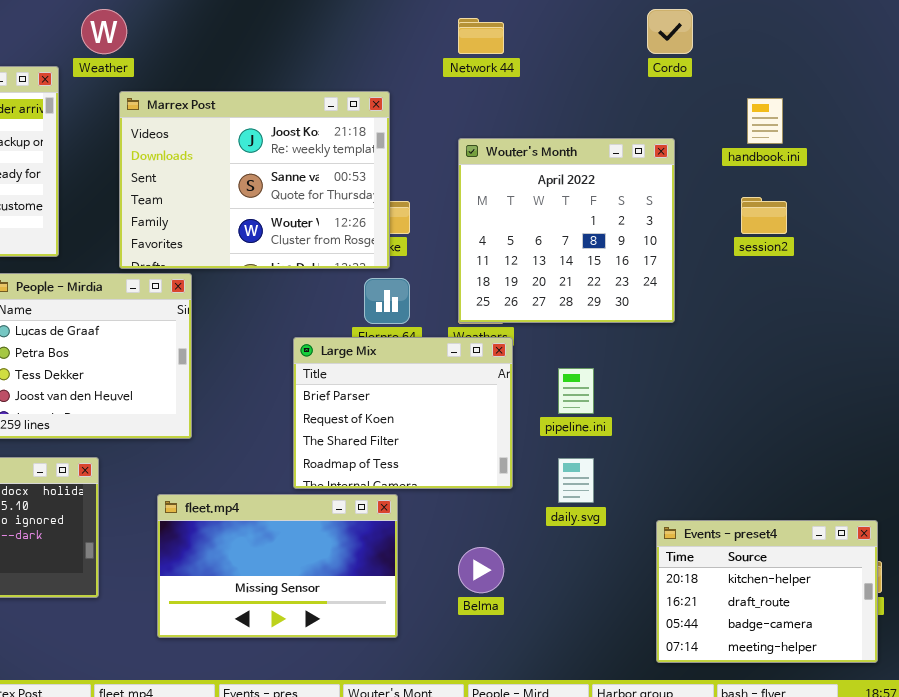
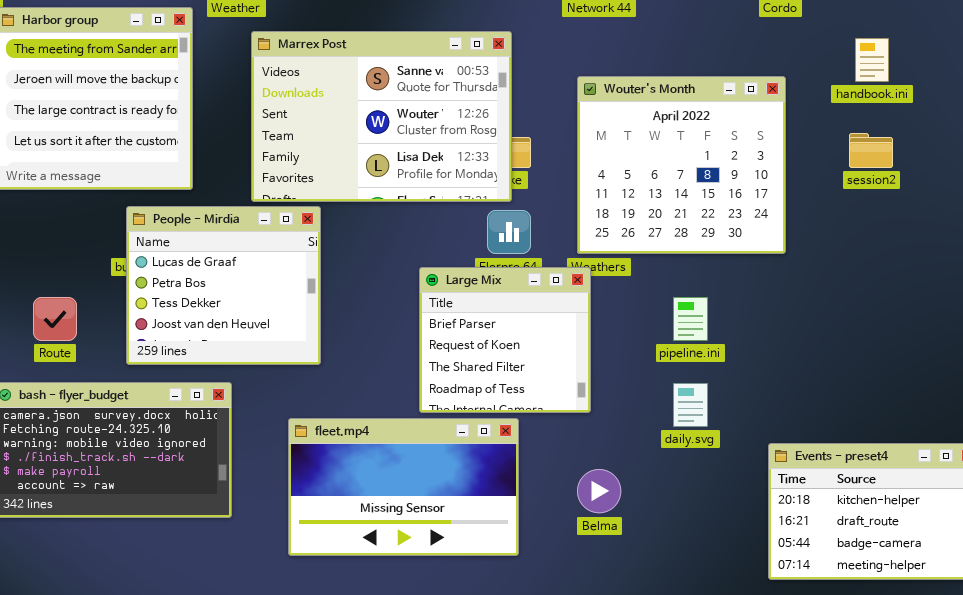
Marrex Post: [119,91,390,269] -> [251,31,512,202], scrolled down 1 row
Large Mix: [293,337,513,489] -> [419,267,591,413], resized

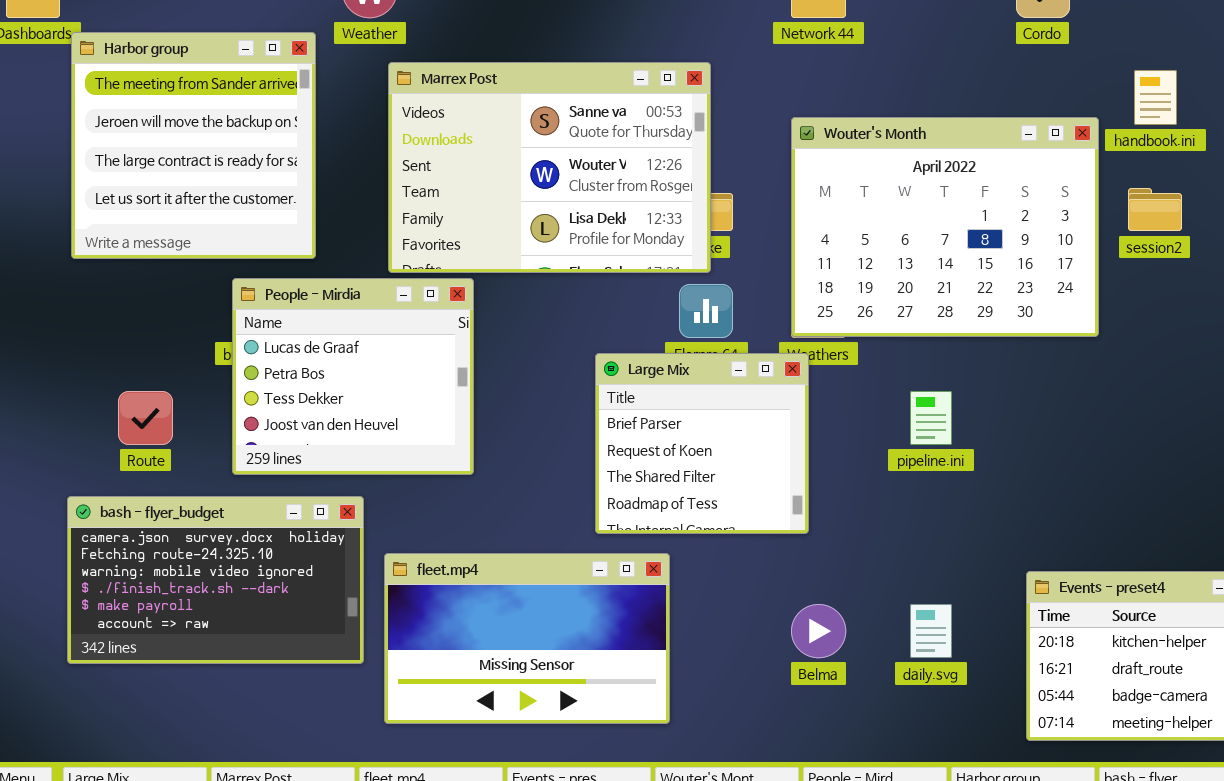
Wouter's Month: [577,76,786,254] -> [791,117,1099,337], resized
daily.svg: [673,383,708,427] -> [910,604,952,658], moved
fleet.mp4: [288,418,519,556] -> [384,553,670,724], moved

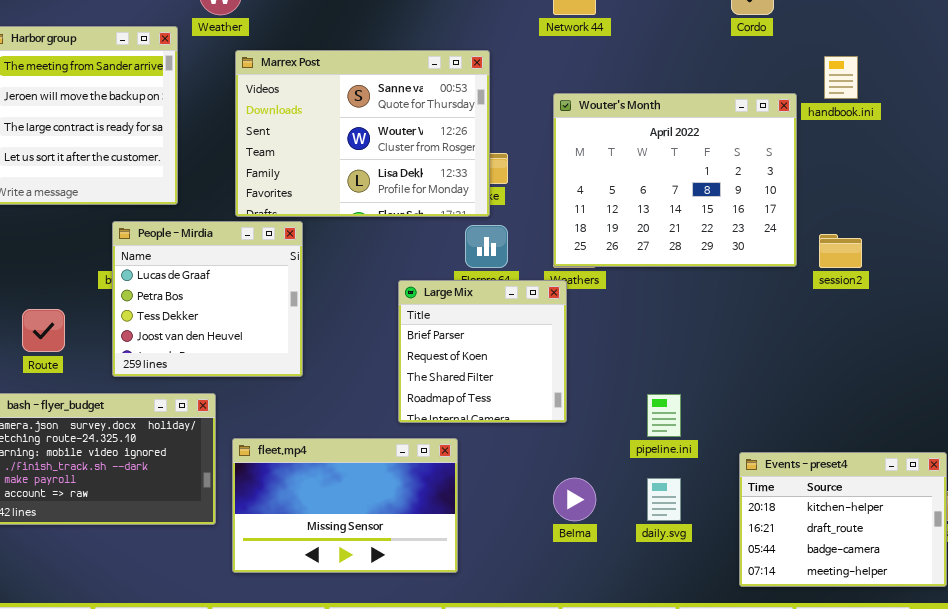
session2: [1128,188,1182,231] -> [819,234,862,268], moved
pipeline.ini: [910,391,952,445] -> [647,394,681,437], moved

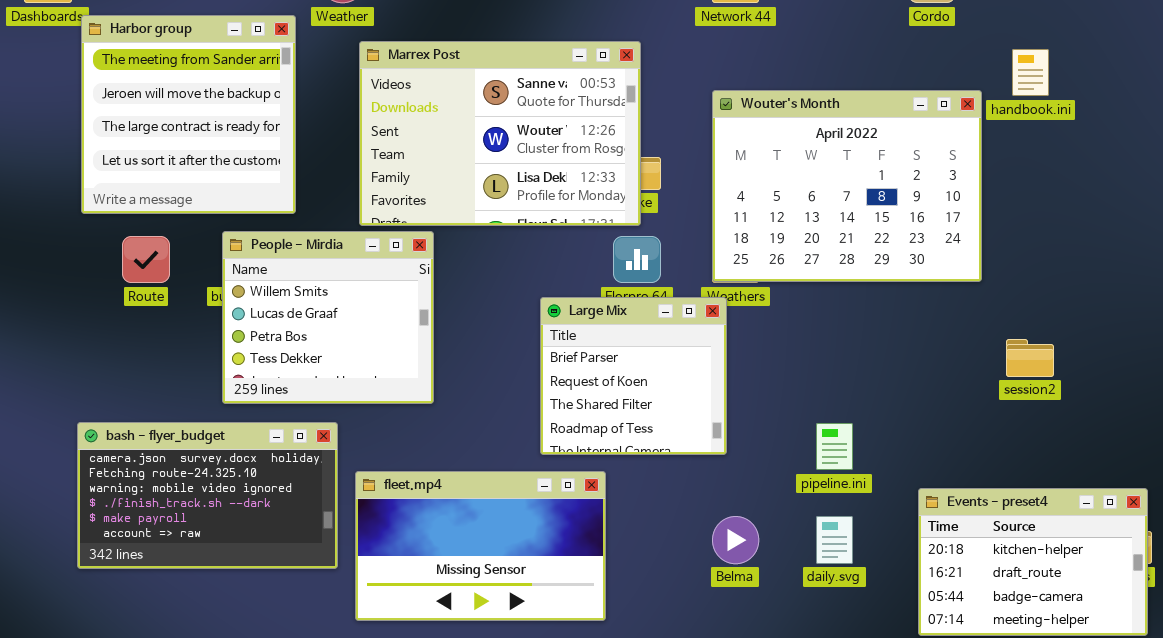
People - Mirdia: [112,221,303,377] -> [222,231,434,404], scrolled up 1 row
session2: [819,234,862,268] -> [1006,339,1054,377], moved
Route: [22,309,65,352] -> [122,236,170,283], moved

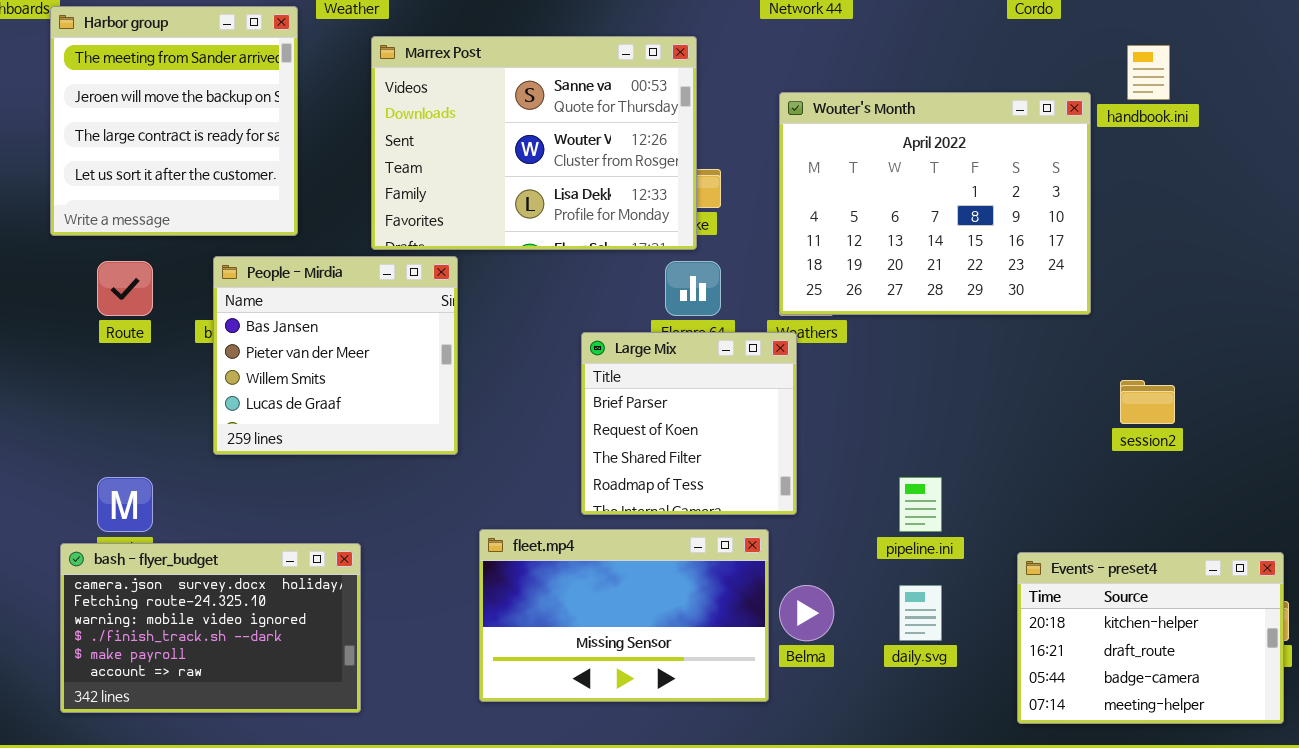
People - Mirdia: [222,231,434,404] -> [213,256,458,455], scrolled up 2 rows
bash - flyer_budget: [77,422,338,569] -> [60,543,361,713], moved
fleet.mp4: [355,471,606,621] -> [479,529,769,702], moved

